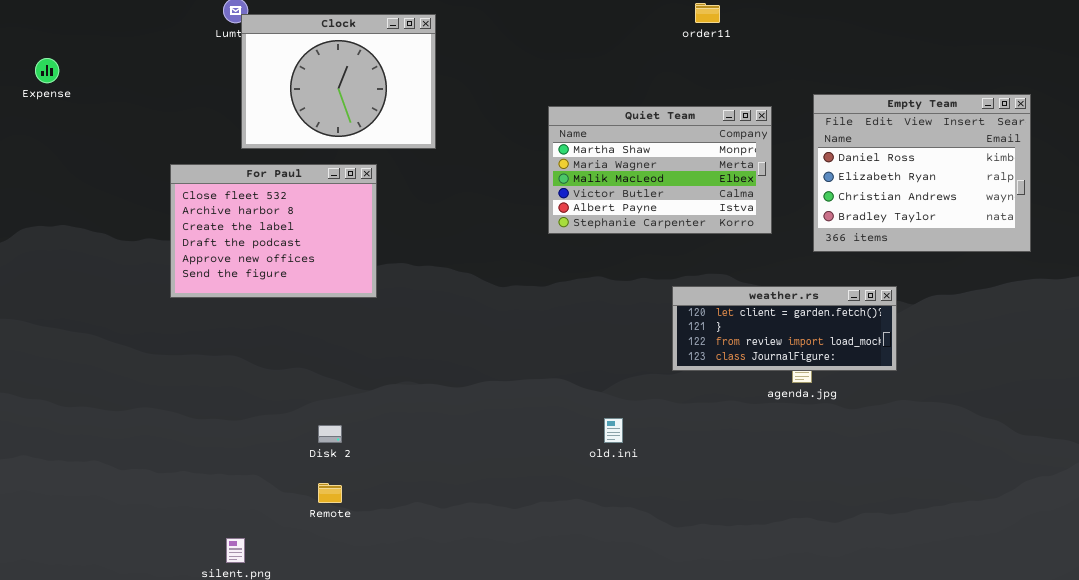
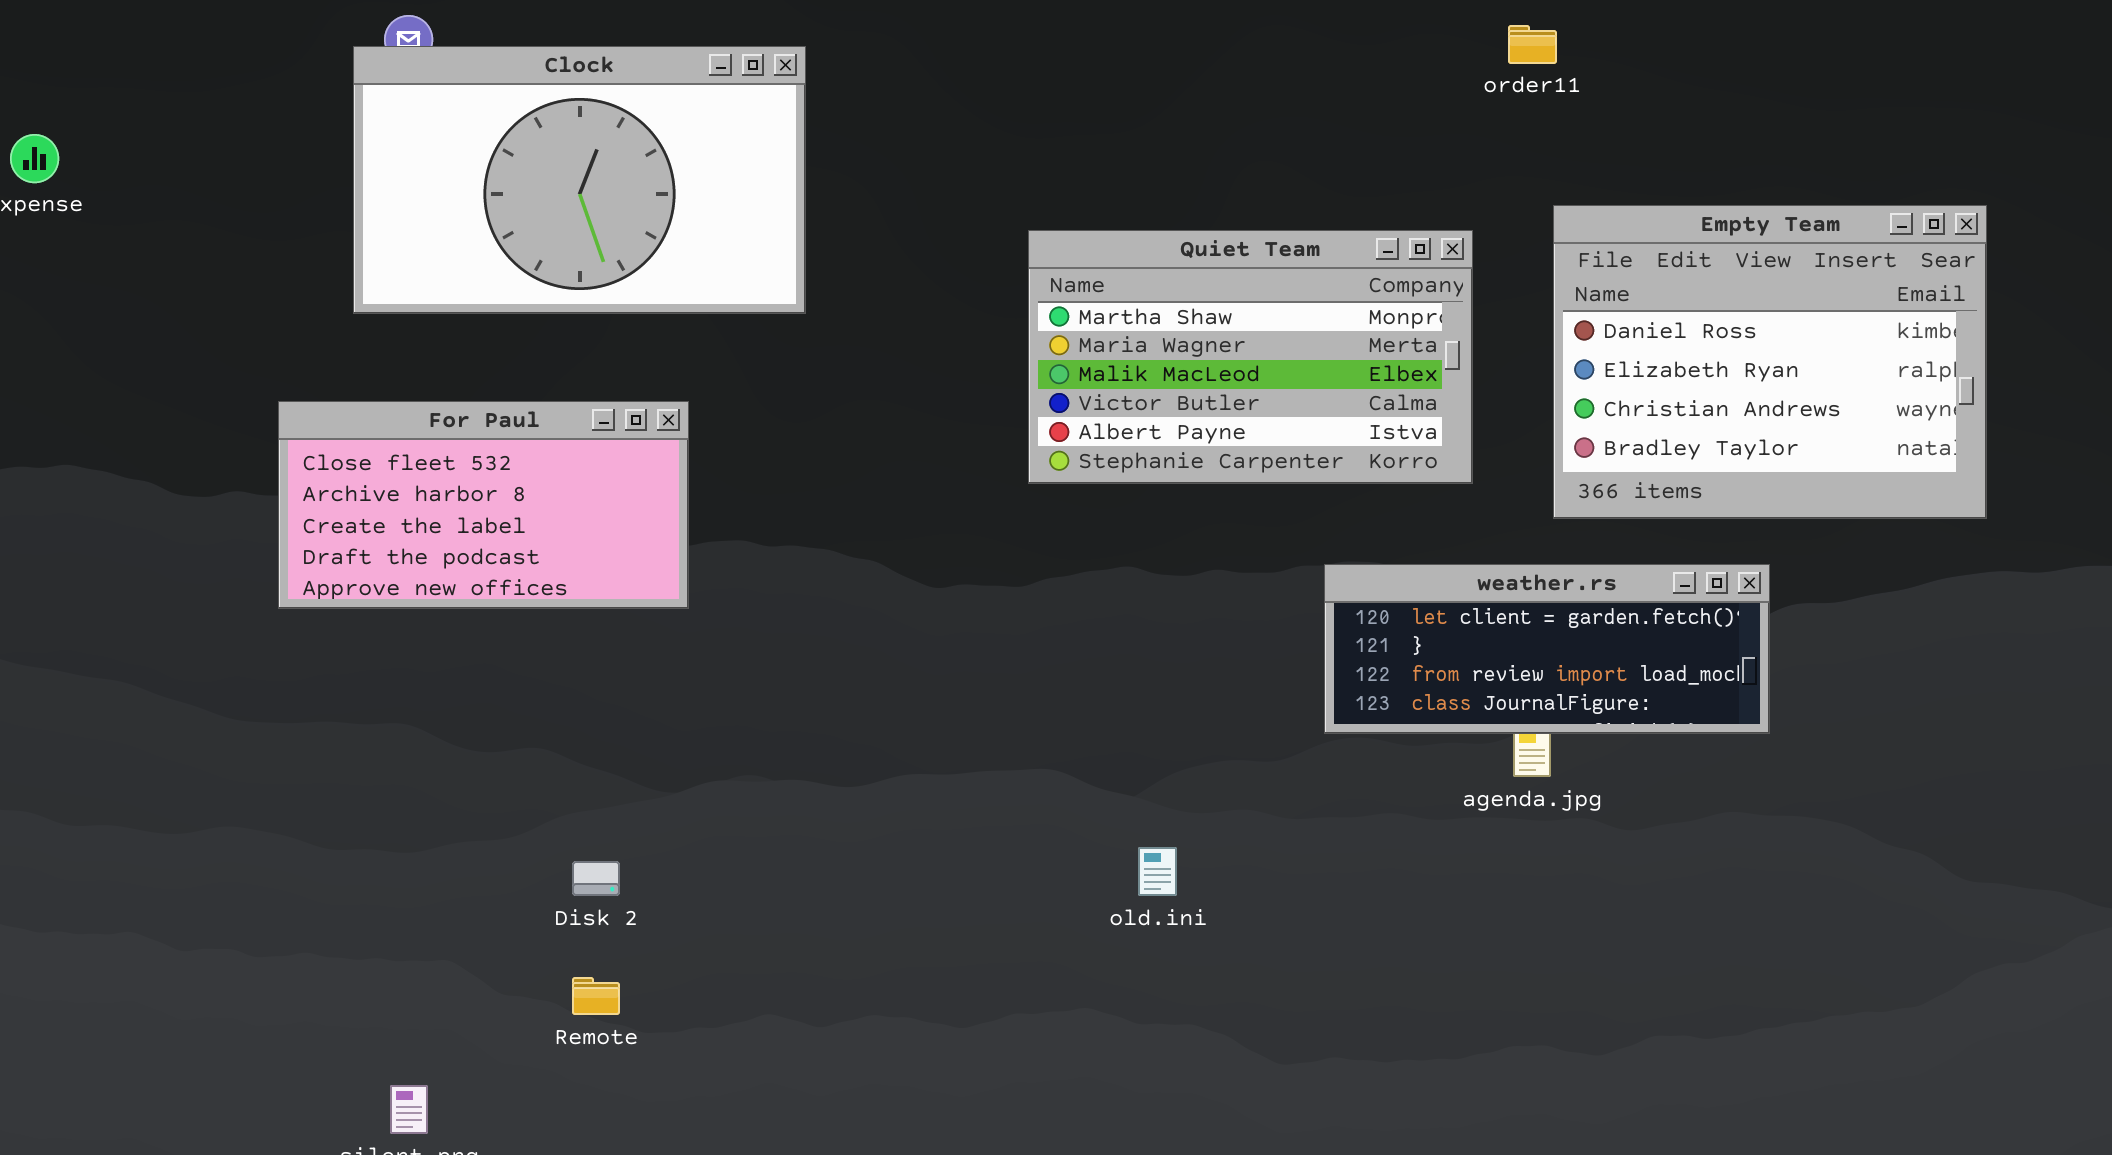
order11: [695,3,720,23] -> [1508,25,1557,64], moved
Clock: [241,14,436,149] -> [353,46,806,314], resized
For Paul: [170,164,377,298] -> [278,401,689,609], resized
weather.rs: [672,286,897,371] -> [1324,564,1770,734], moved

